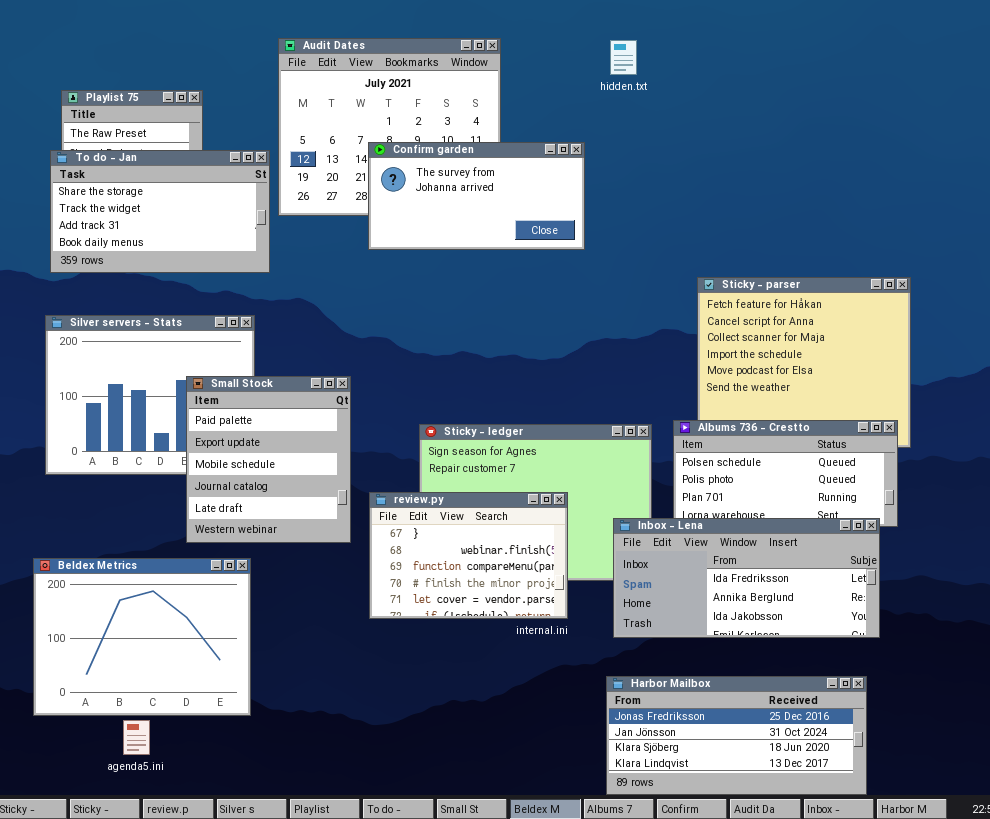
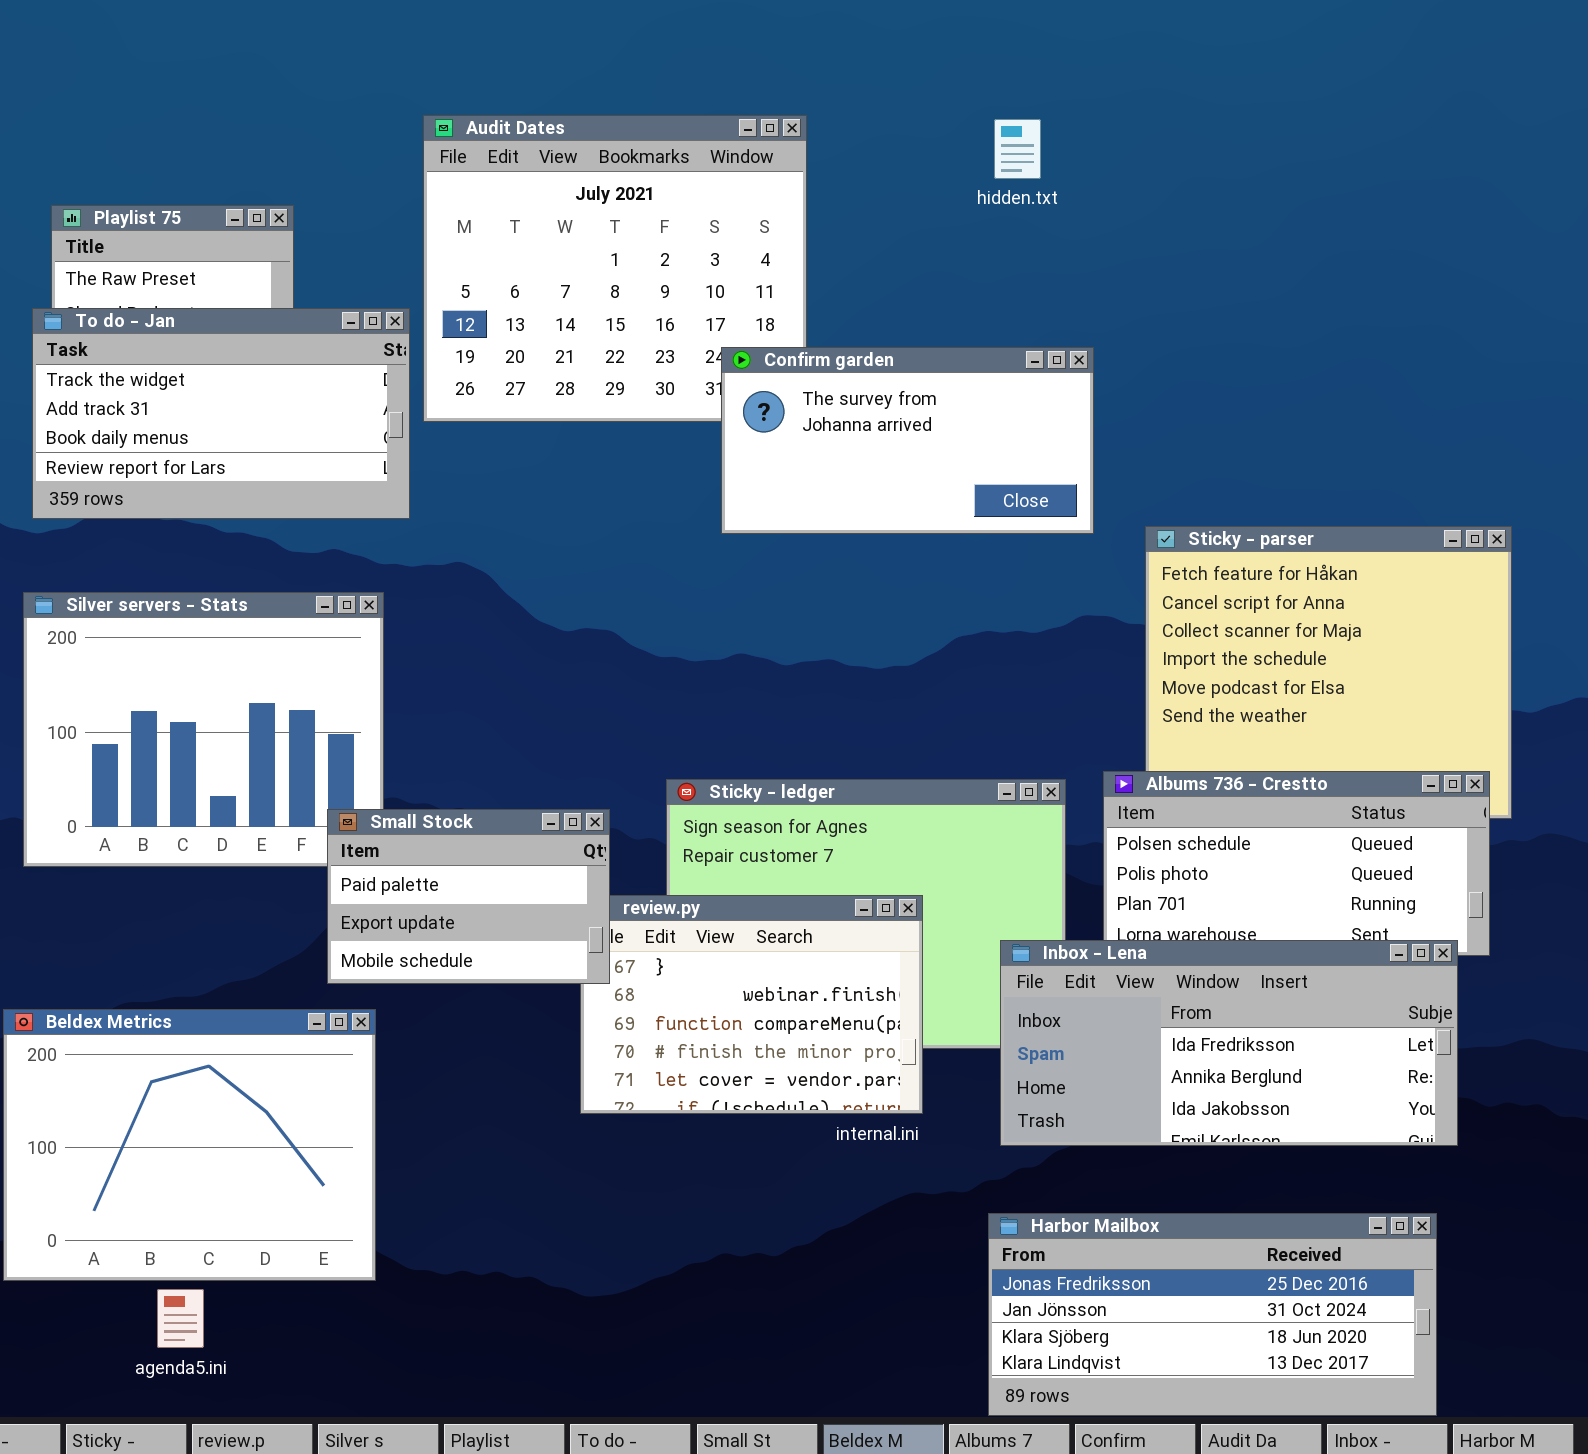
Confirm garden: [368,142,585,250] -> [721,347,1094,534], moved
To do - Jan: [50,150,270,273] -> [32,308,410,519], scrolled down 1 row
Small Stock: [186,376,351,543] -> [327,809,610,984], moved, resized

